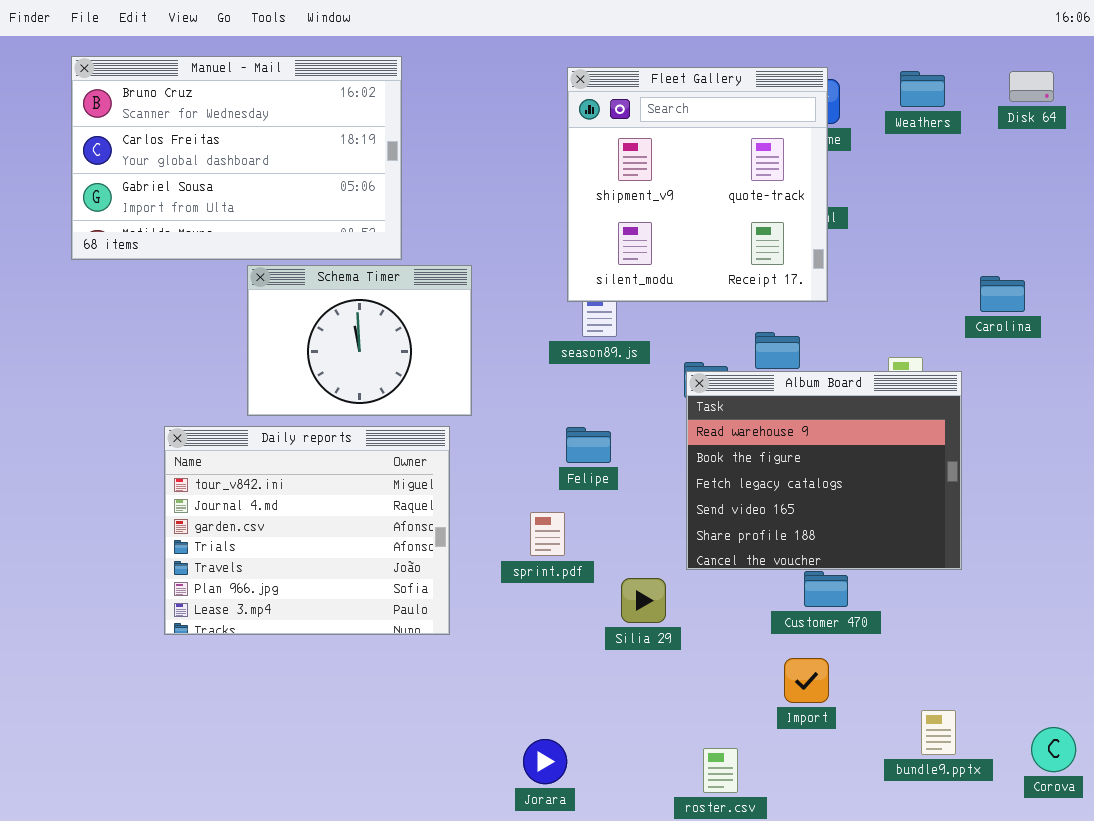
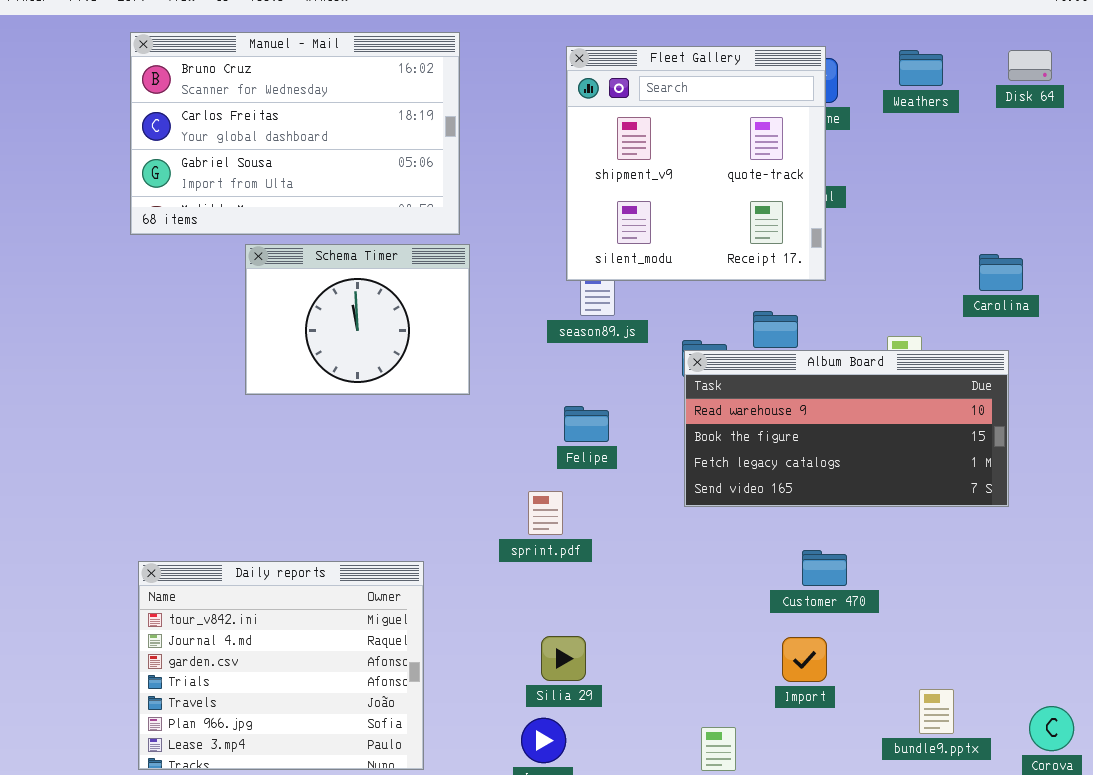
Manuel - Mail: [71,56,402,260] -> [130,32,460,235], moved
Album Board: [686,371,962,570] -> [684,350,1009,507], resized
Daily reports: [164,426,450,635] -> [138,561,424,770], moved
Silia 29: [621,578,666,623] -> [541,636,586,681], moved

